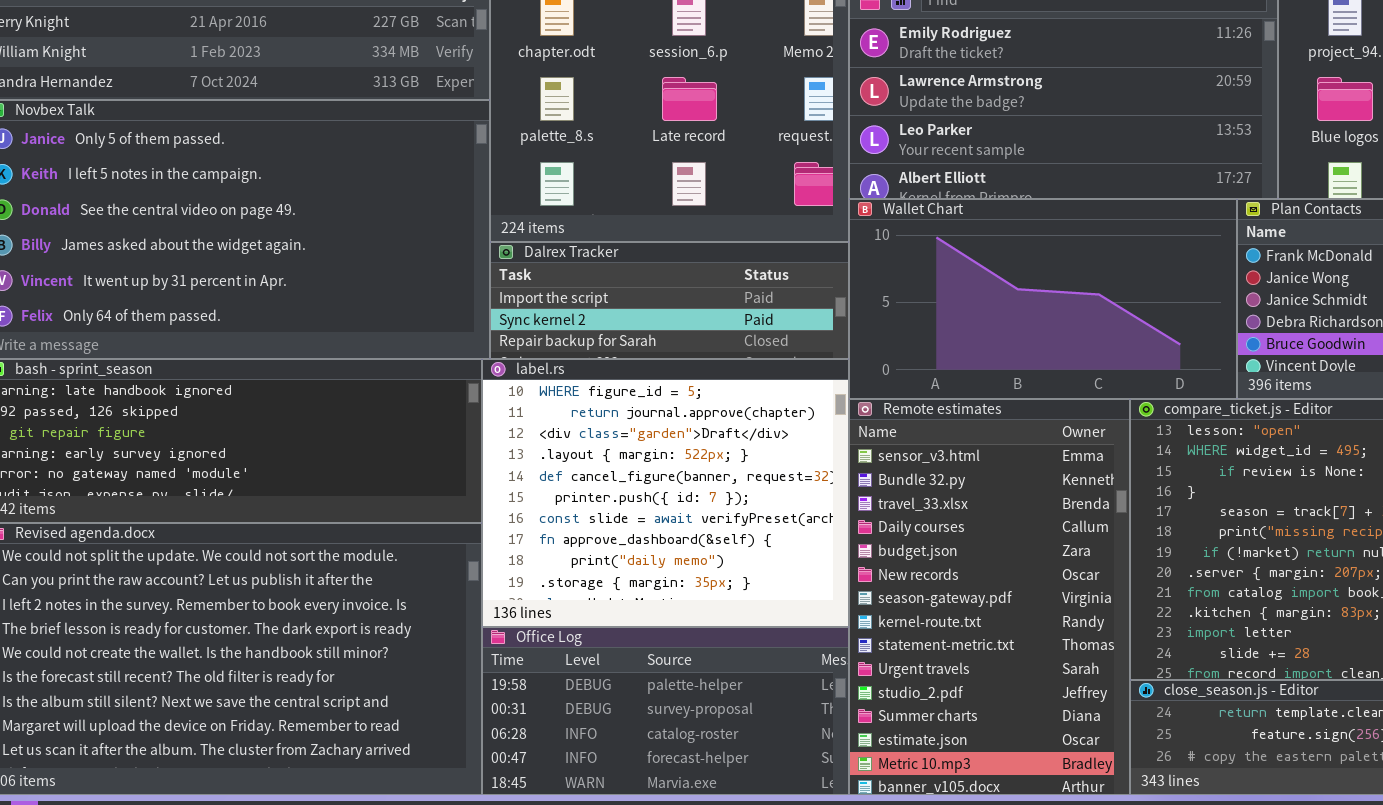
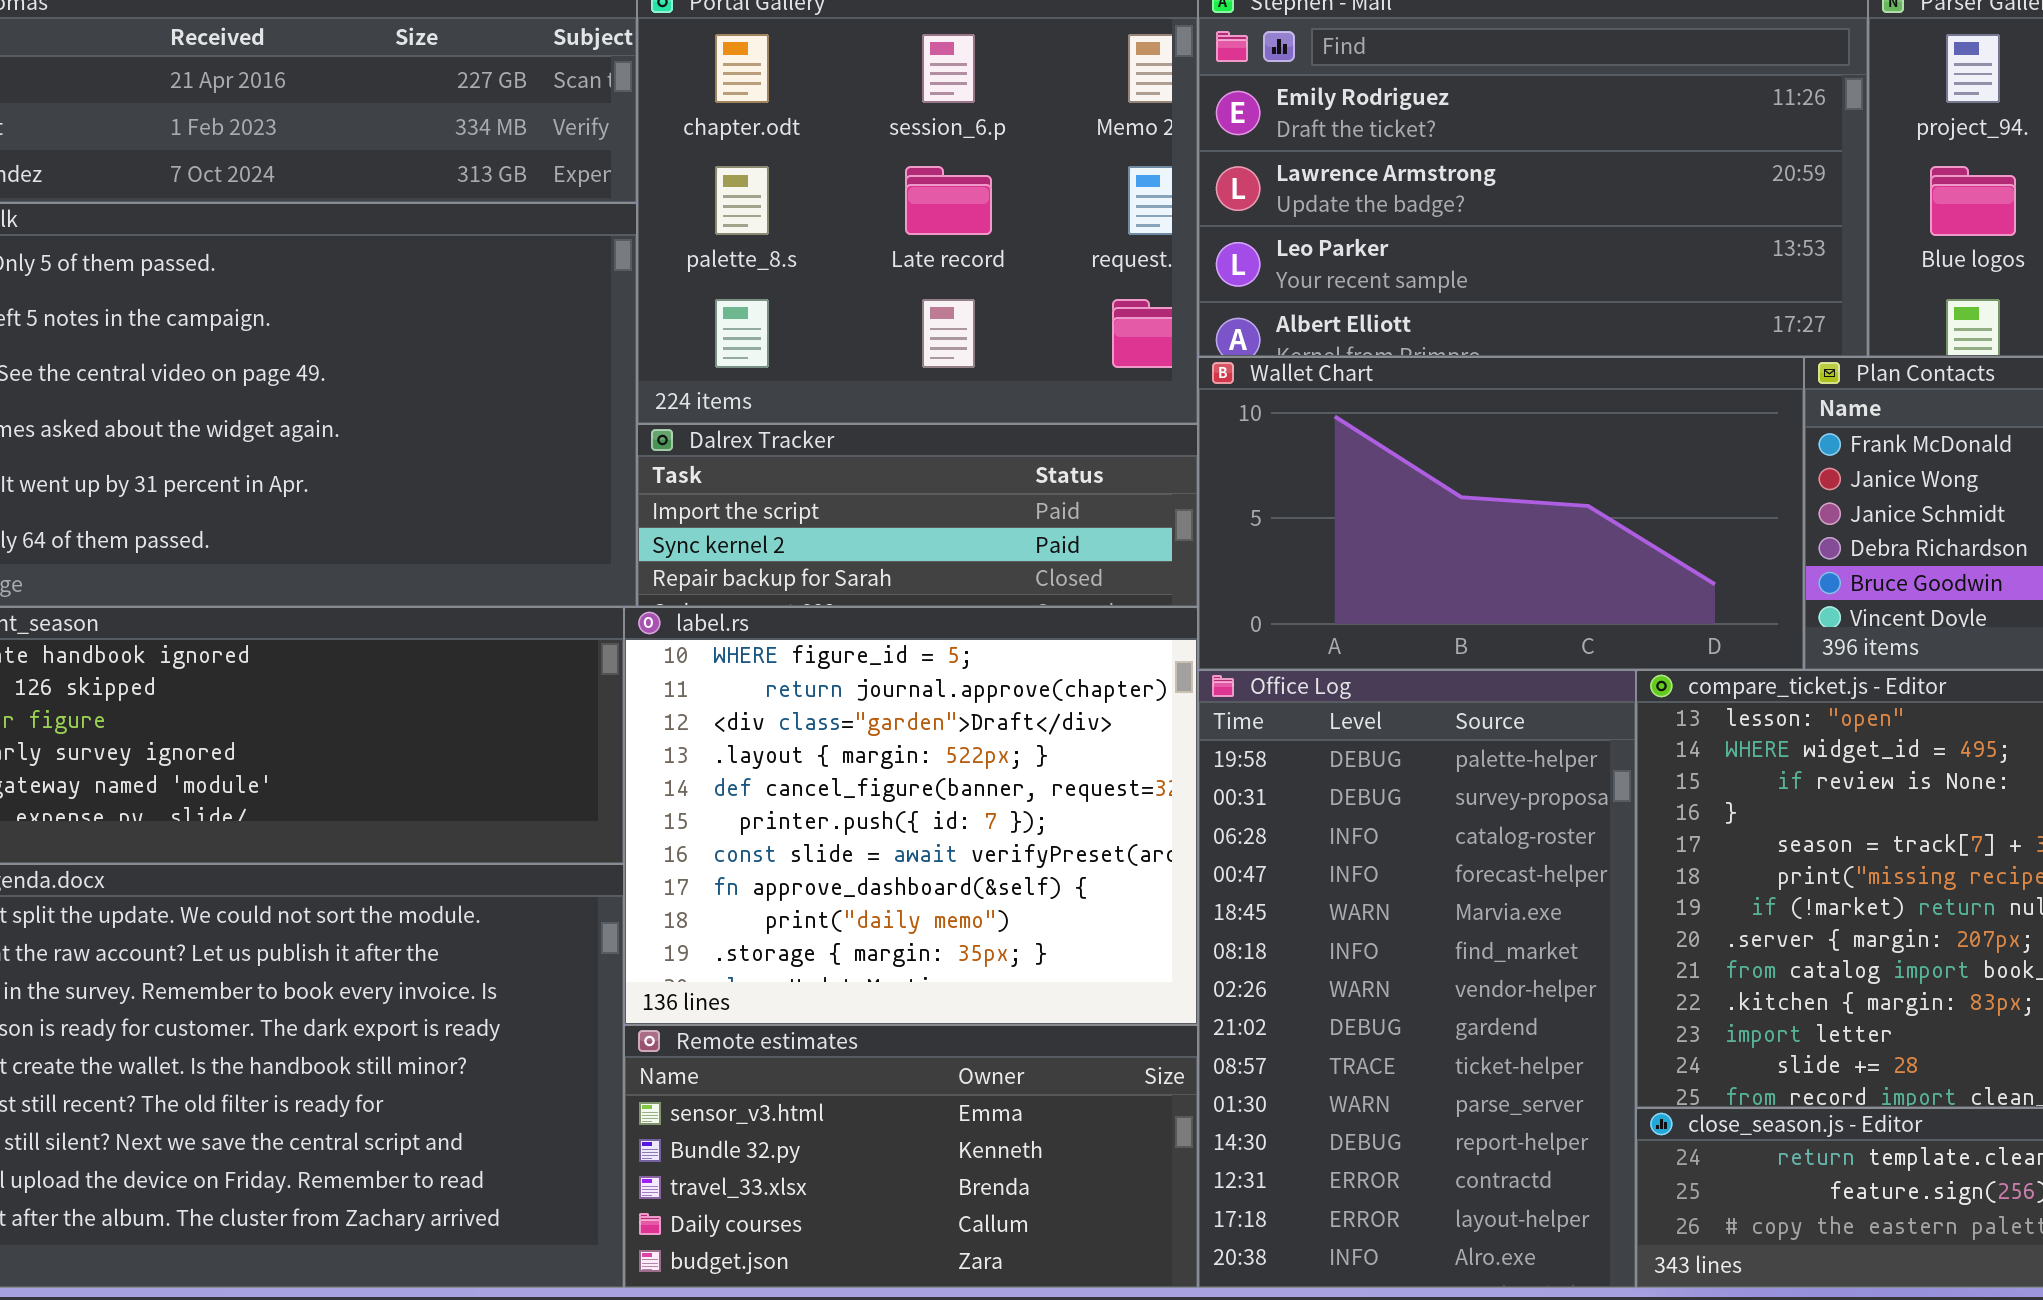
Remote estimates: [849,399,1130,795] -> [624,1025,1198,1288], moved, resized
Office Log: [482,627,849,795] -> [1198,670,1636,1288], moved, resized

